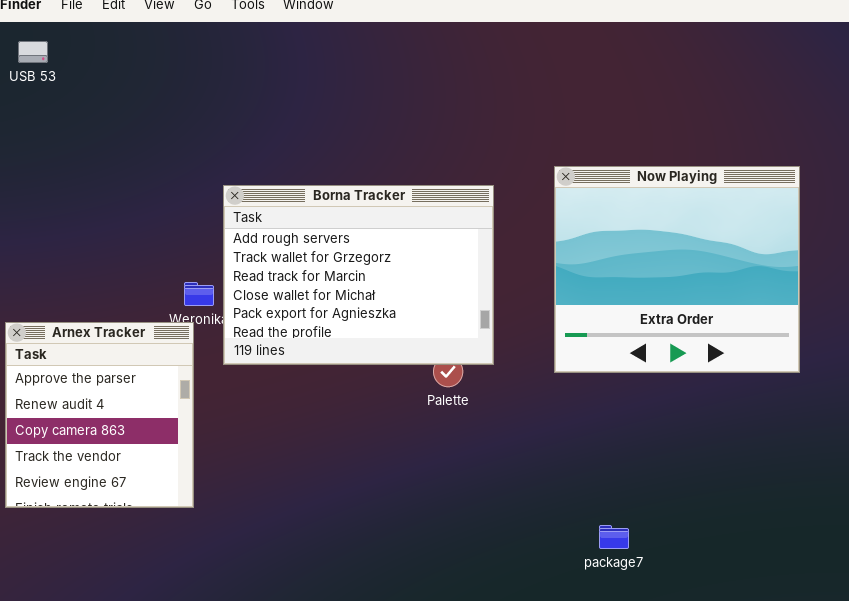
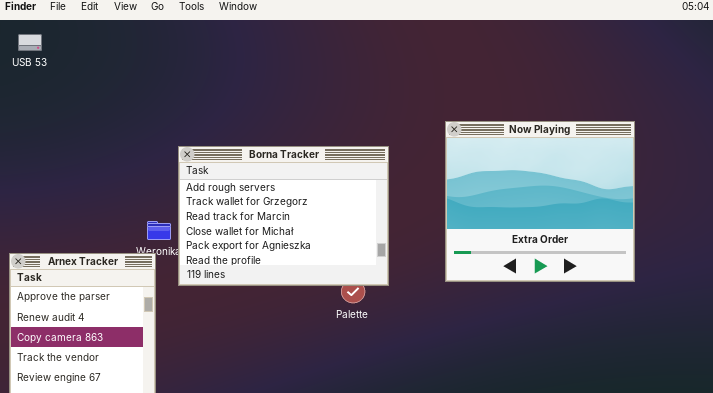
Now Playing: [554,166,800,373] -> [445,121,635,282], moved

